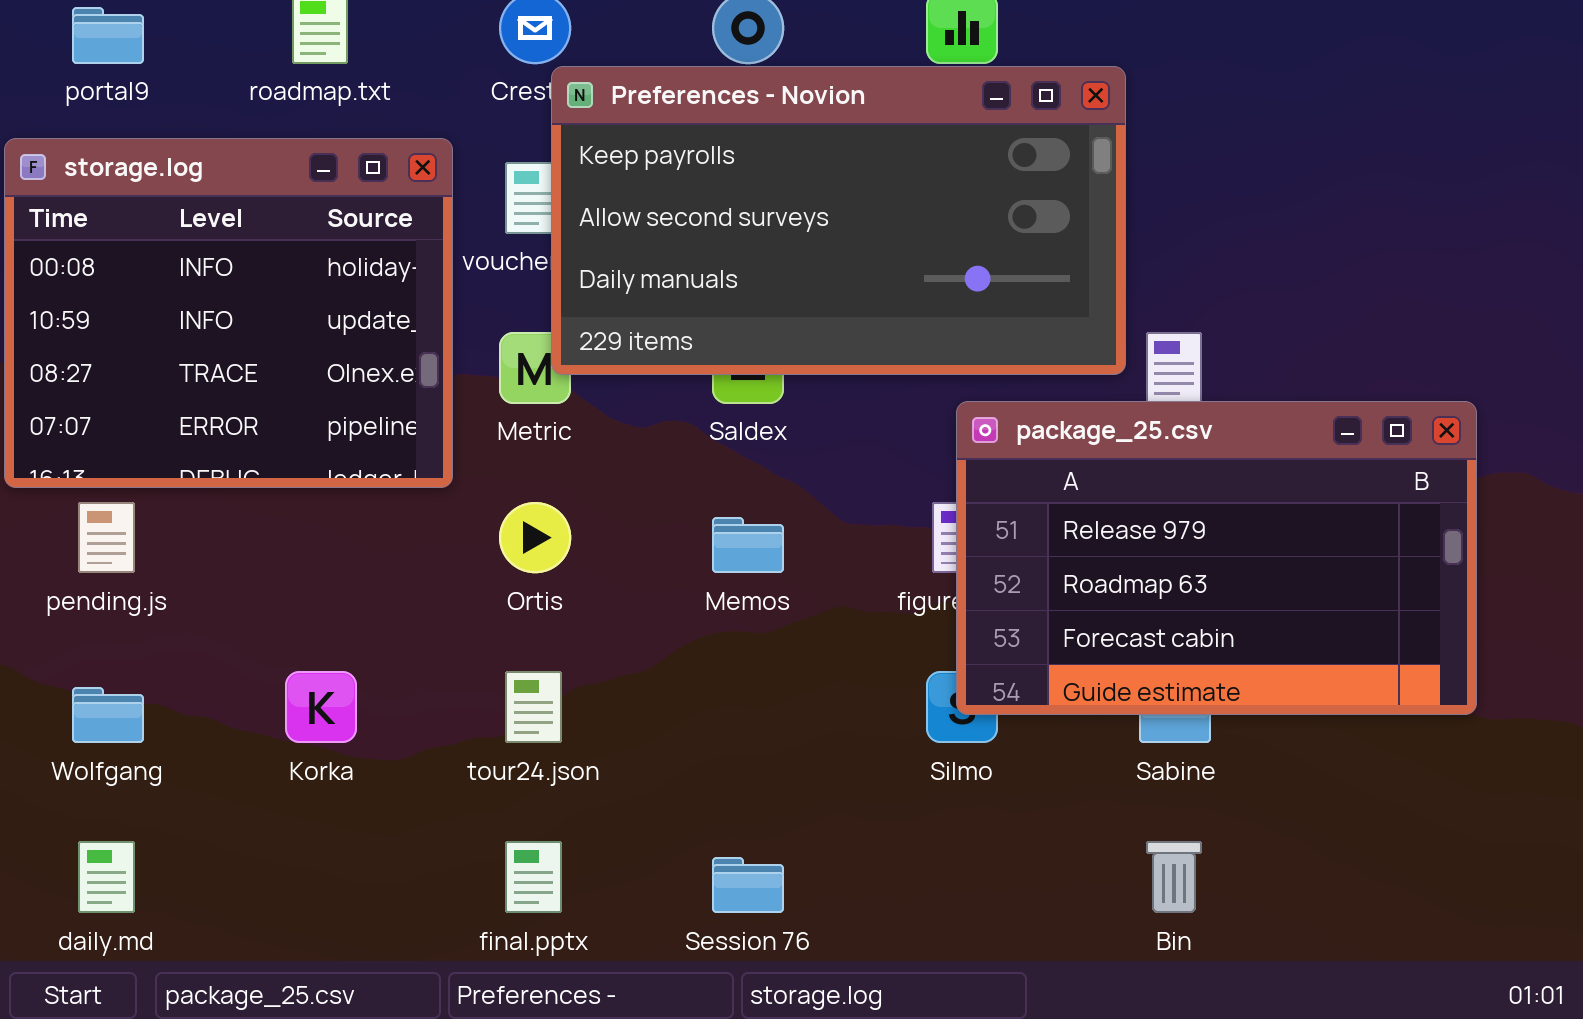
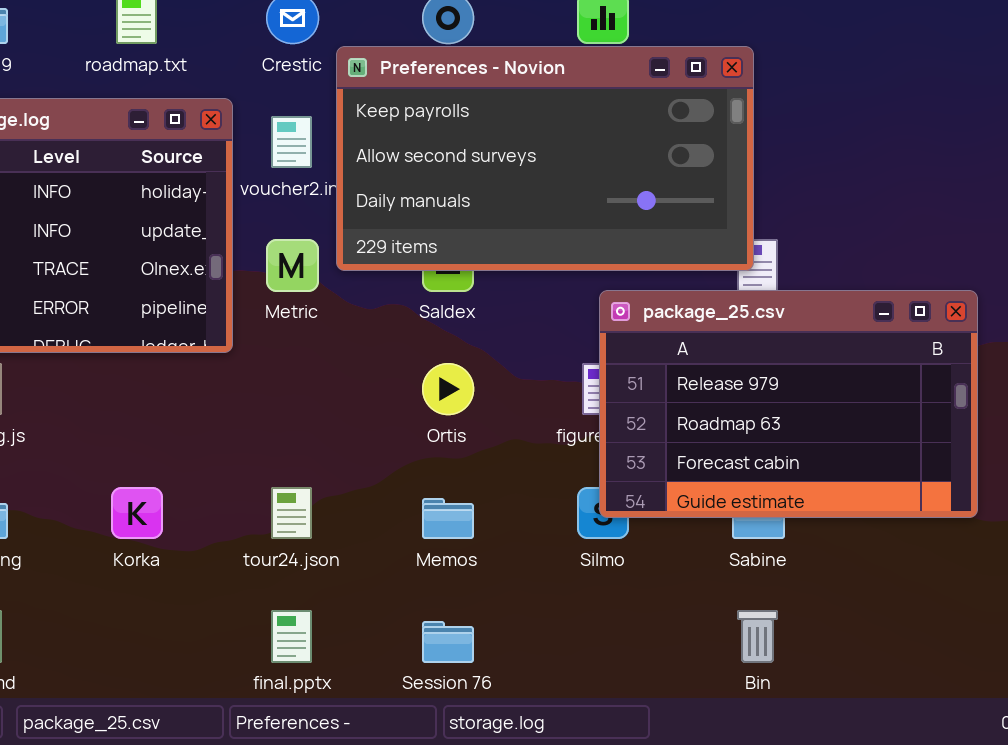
Preferences - Novion: [551,66,1126,375] -> [336,46,754,271], moved
Ortis: [499,502,571,573] -> [422,363,474,415], moved
Memos: [712,517,784,573] -> [422,498,474,539], moved

